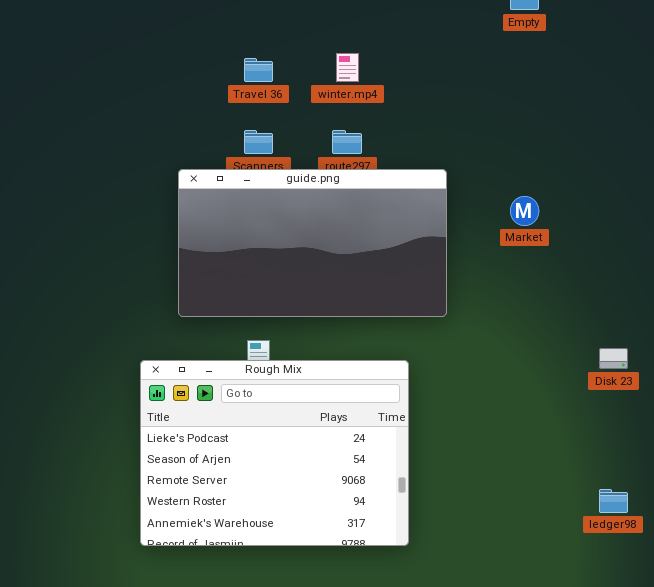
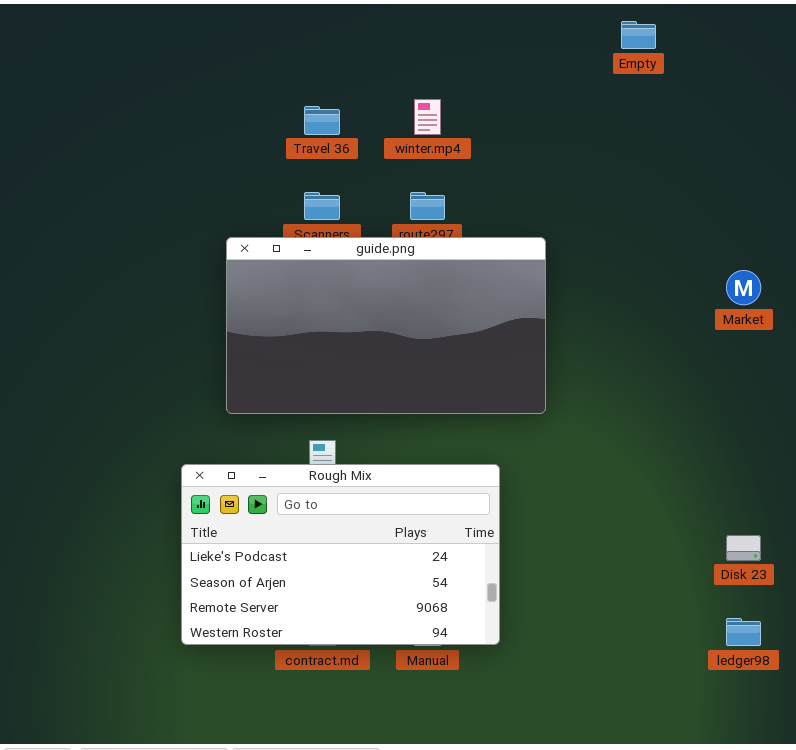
Market: [510,196,539,226] -> [726,270,761,305], moved
Disk 23: [599,348,628,369] -> [726,535,761,561], moved
Rough Mix: [140,360,409,546] -> [181,464,500,645], resized

